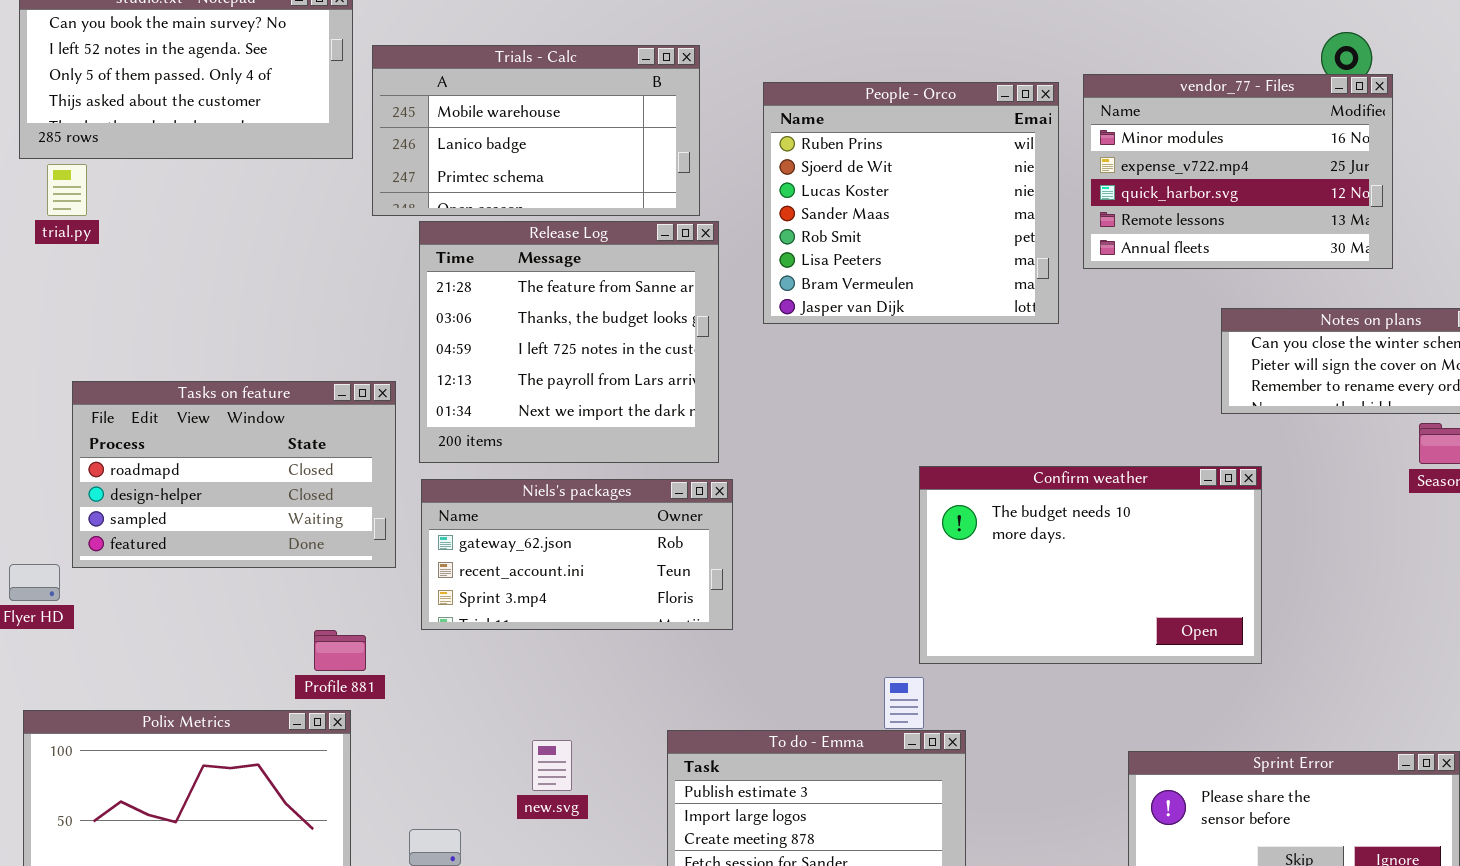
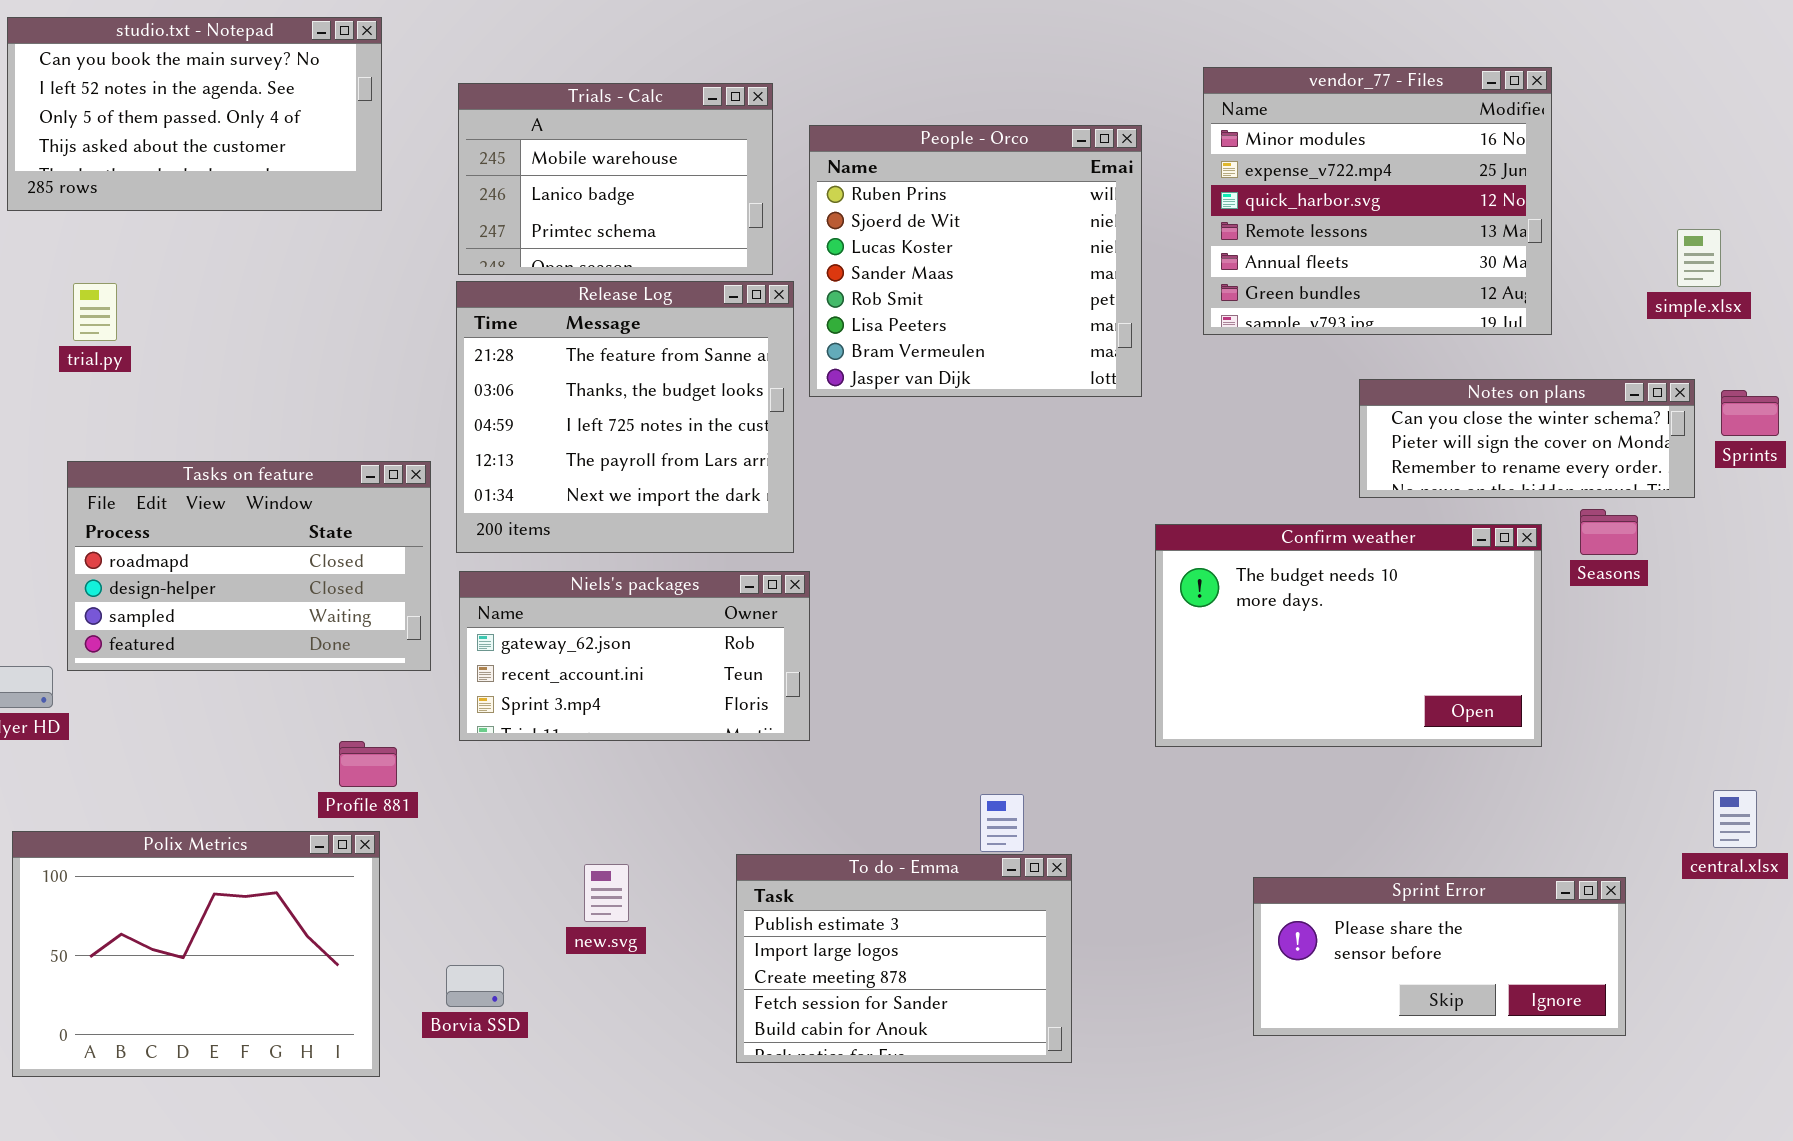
Trials - Calc: [372,45,700,216] -> [458,83,773,275], resized
vendor_77 - Files: [1083,74,1393,269] -> [1203,67,1552,335], resized
People - Orco: [763,82,1059,324] -> [809,125,1142,397], moved
trial.py: [47,164,87,216] -> [73,283,117,341], moved
Confirm weather: [919,466,1262,664] -> [1155,524,1542,747], moved

